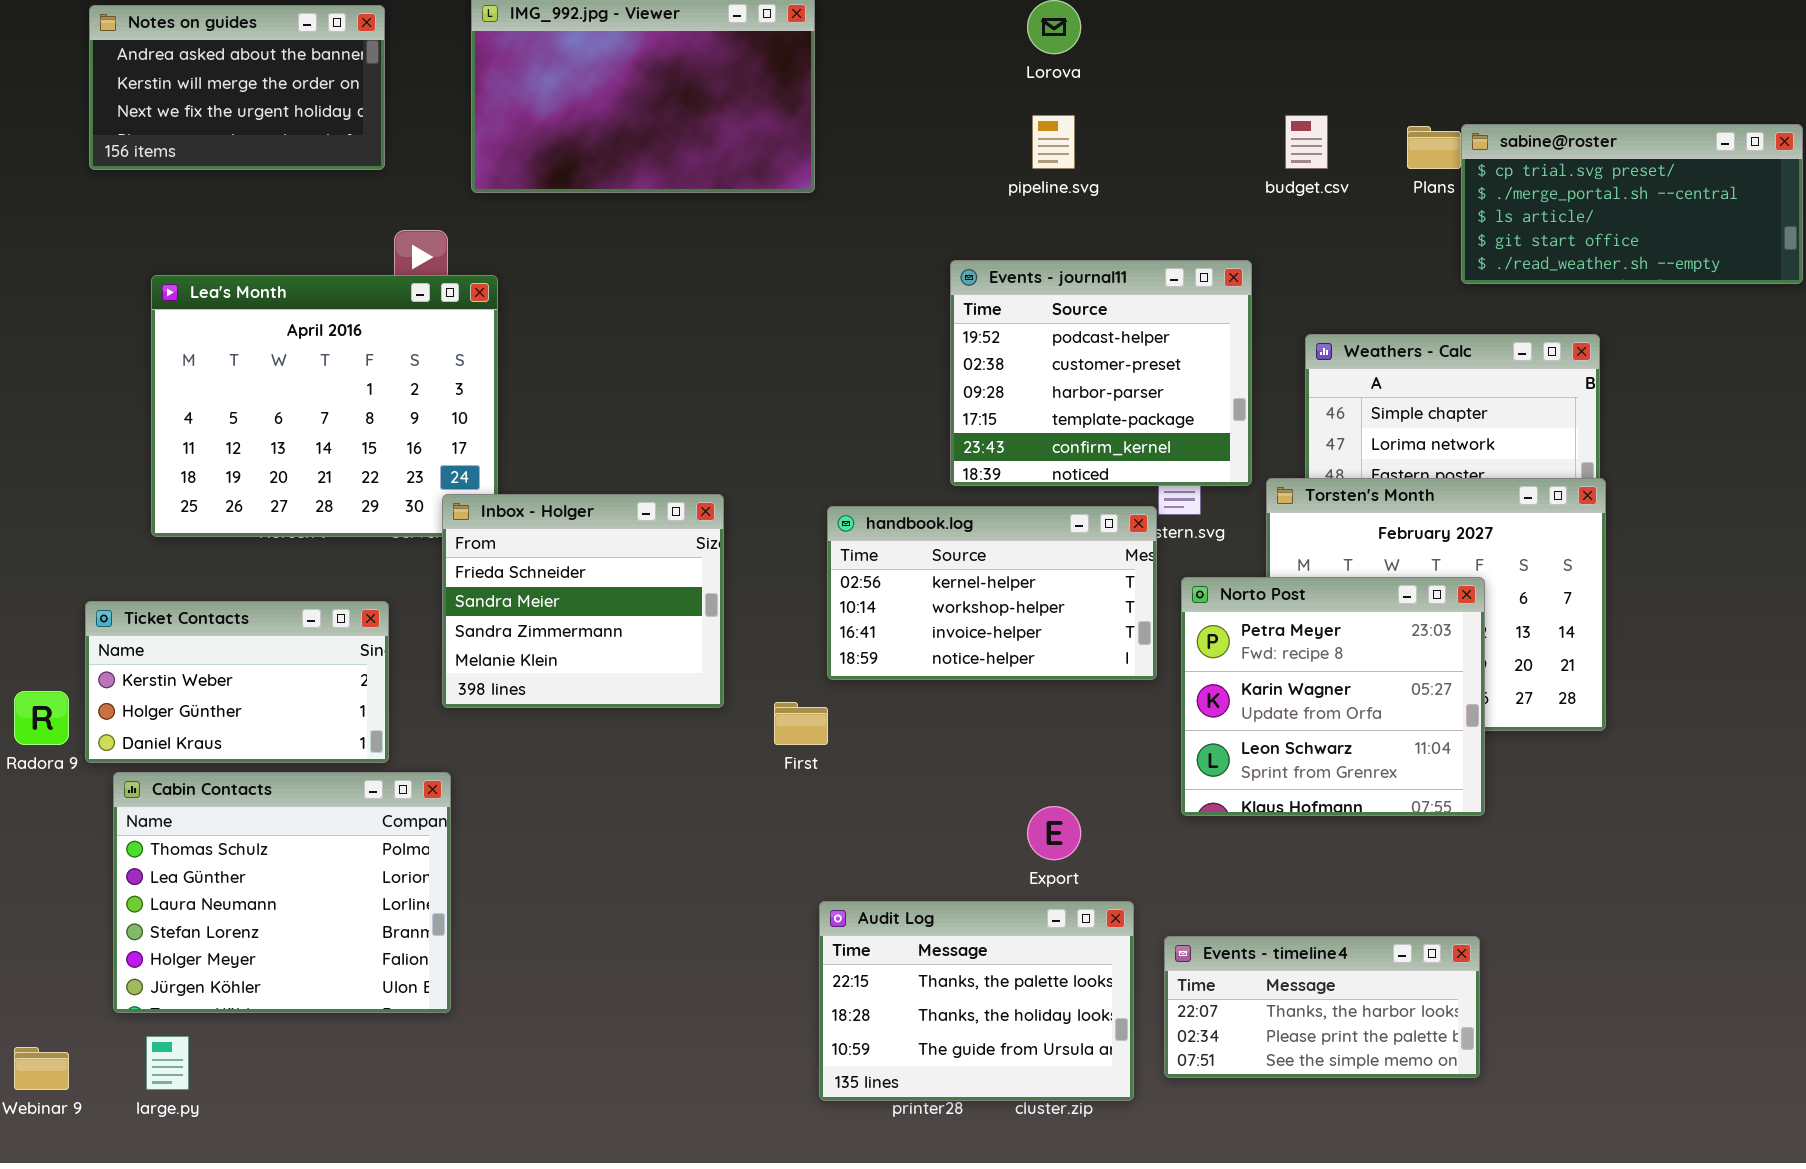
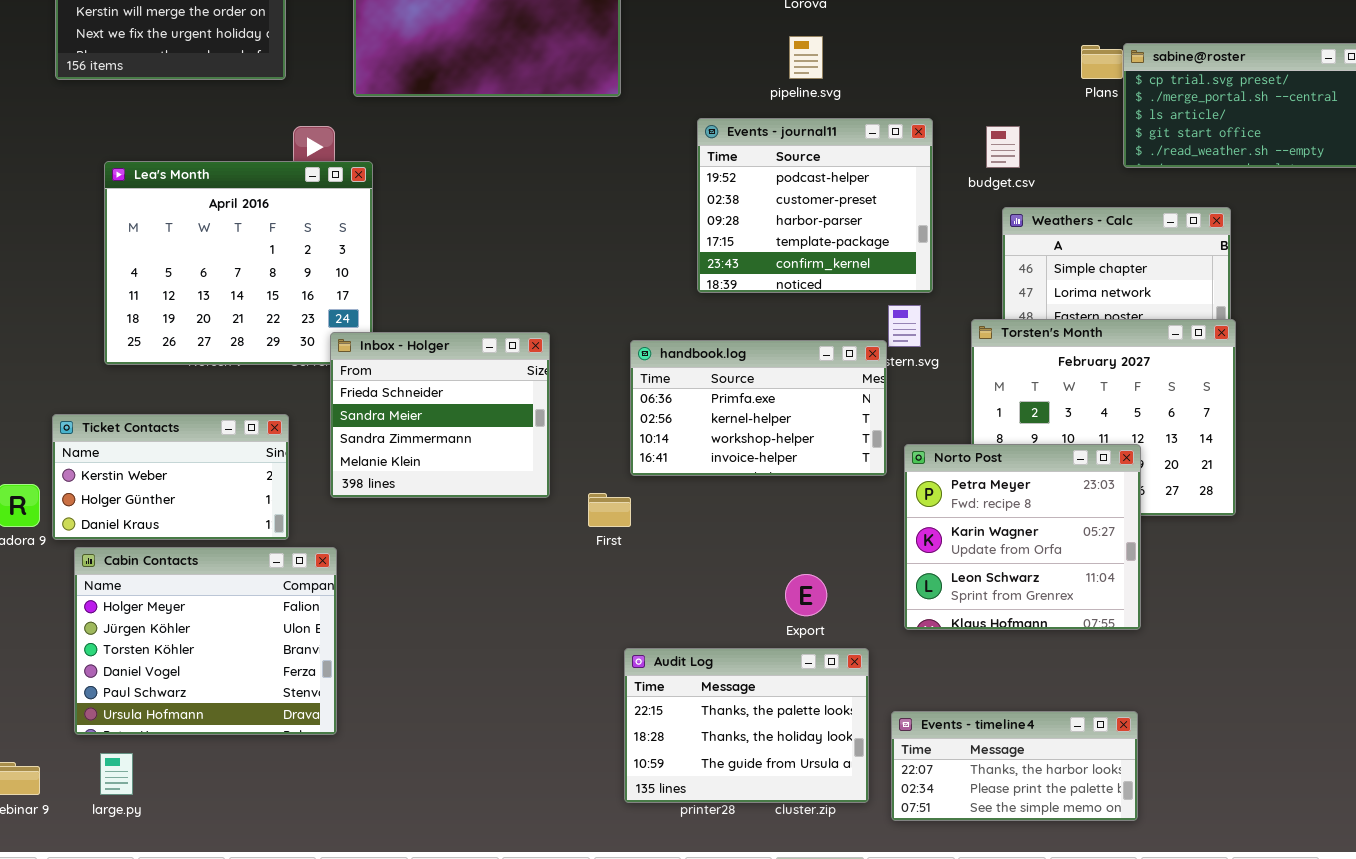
budget.csv: [1285,115,1328,169] -> [986,126,1020,168], moved
Events - journal11: [950,260,1252,486] -> [697,118,933,293], moved
handbook.log: [827,506,1157,680] -> [630,340,887,476], scrolled up 1 row
Norto Post: [1181,577,1485,816] -> [904,444,1141,630], moved
Cabin Contacts: [113,772,451,1013] -> [74,547,337,735], scrolled down 4 rows
Events - timeline4: [1164,936,1480,1078] -> [891,711,1138,821], moved

